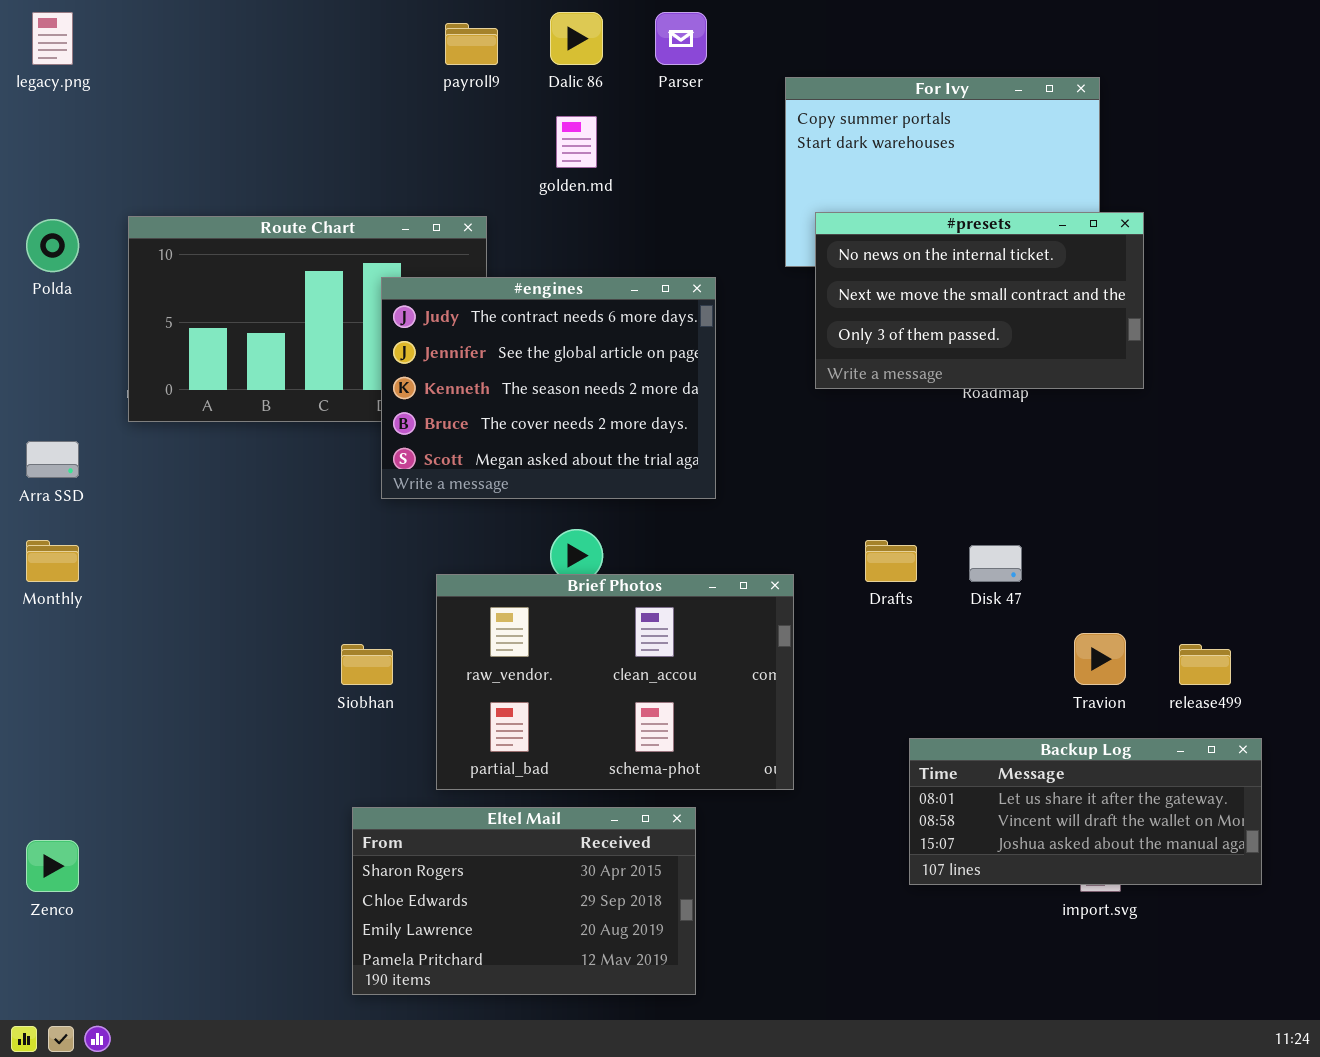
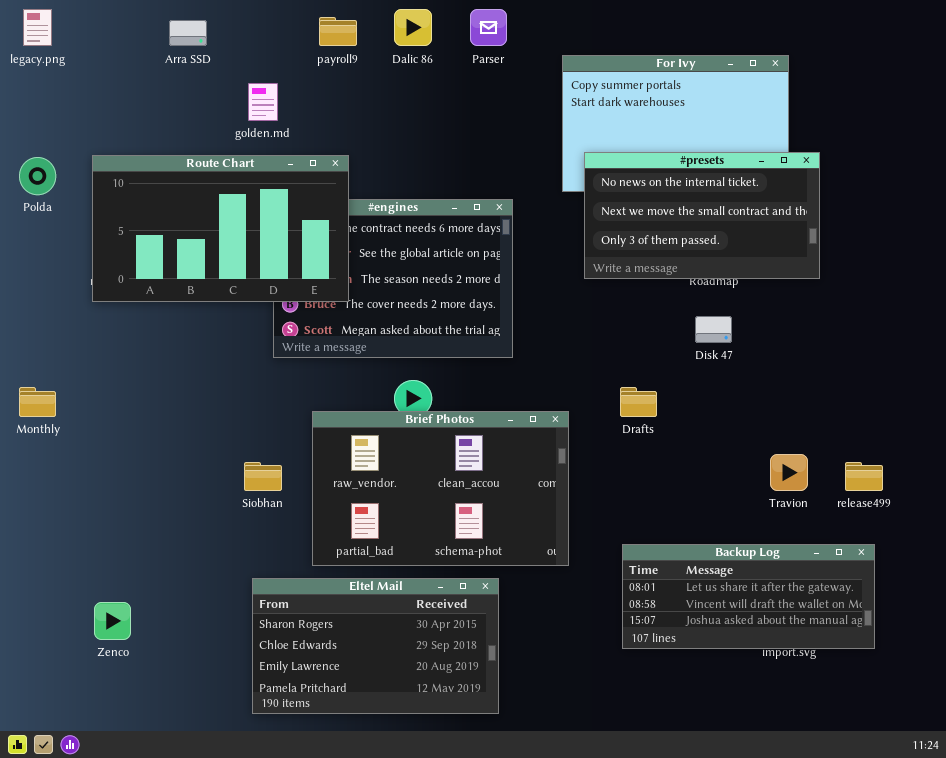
golden.md: [556,116,597,168] -> [248,83,278,121], moved
Route Chart: [128,216,487,422] -> [92,155,349,302], raised
Arra SSD: [26,441,79,478] -> [169,20,207,46], moved
Disk 47: [969,545,1022,582] -> [695,316,732,343], moved
Backup Log: [909,738,1262,885] -> [622,544,875,649], moved
Zenco: [26,840,79,892] -> [94,602,131,640], moved

